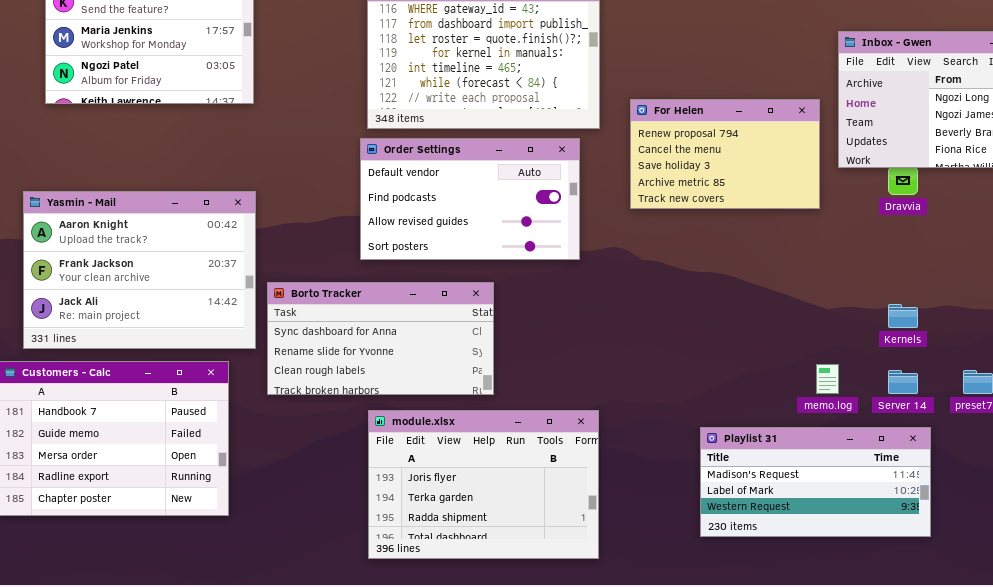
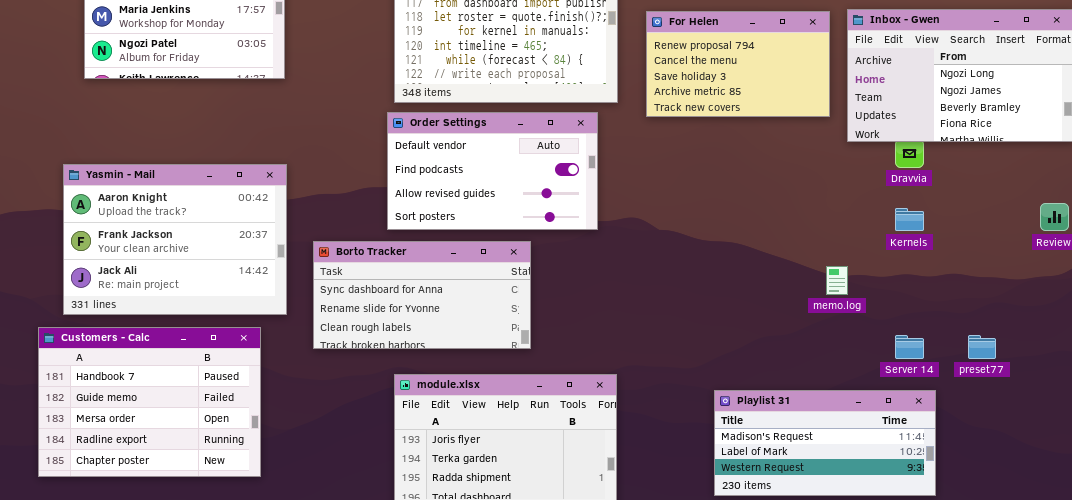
For Helen: [630,99,820,209] -> [646,11,830,117], moved
Borto Tracker: [267,282,494,395] -> [313,241,531,349], moved
Kernels: [888,304,918,328] -> [895,208,924,231], moved
memo.log: [816,364,839,394] -> [826,266,848,295], moved

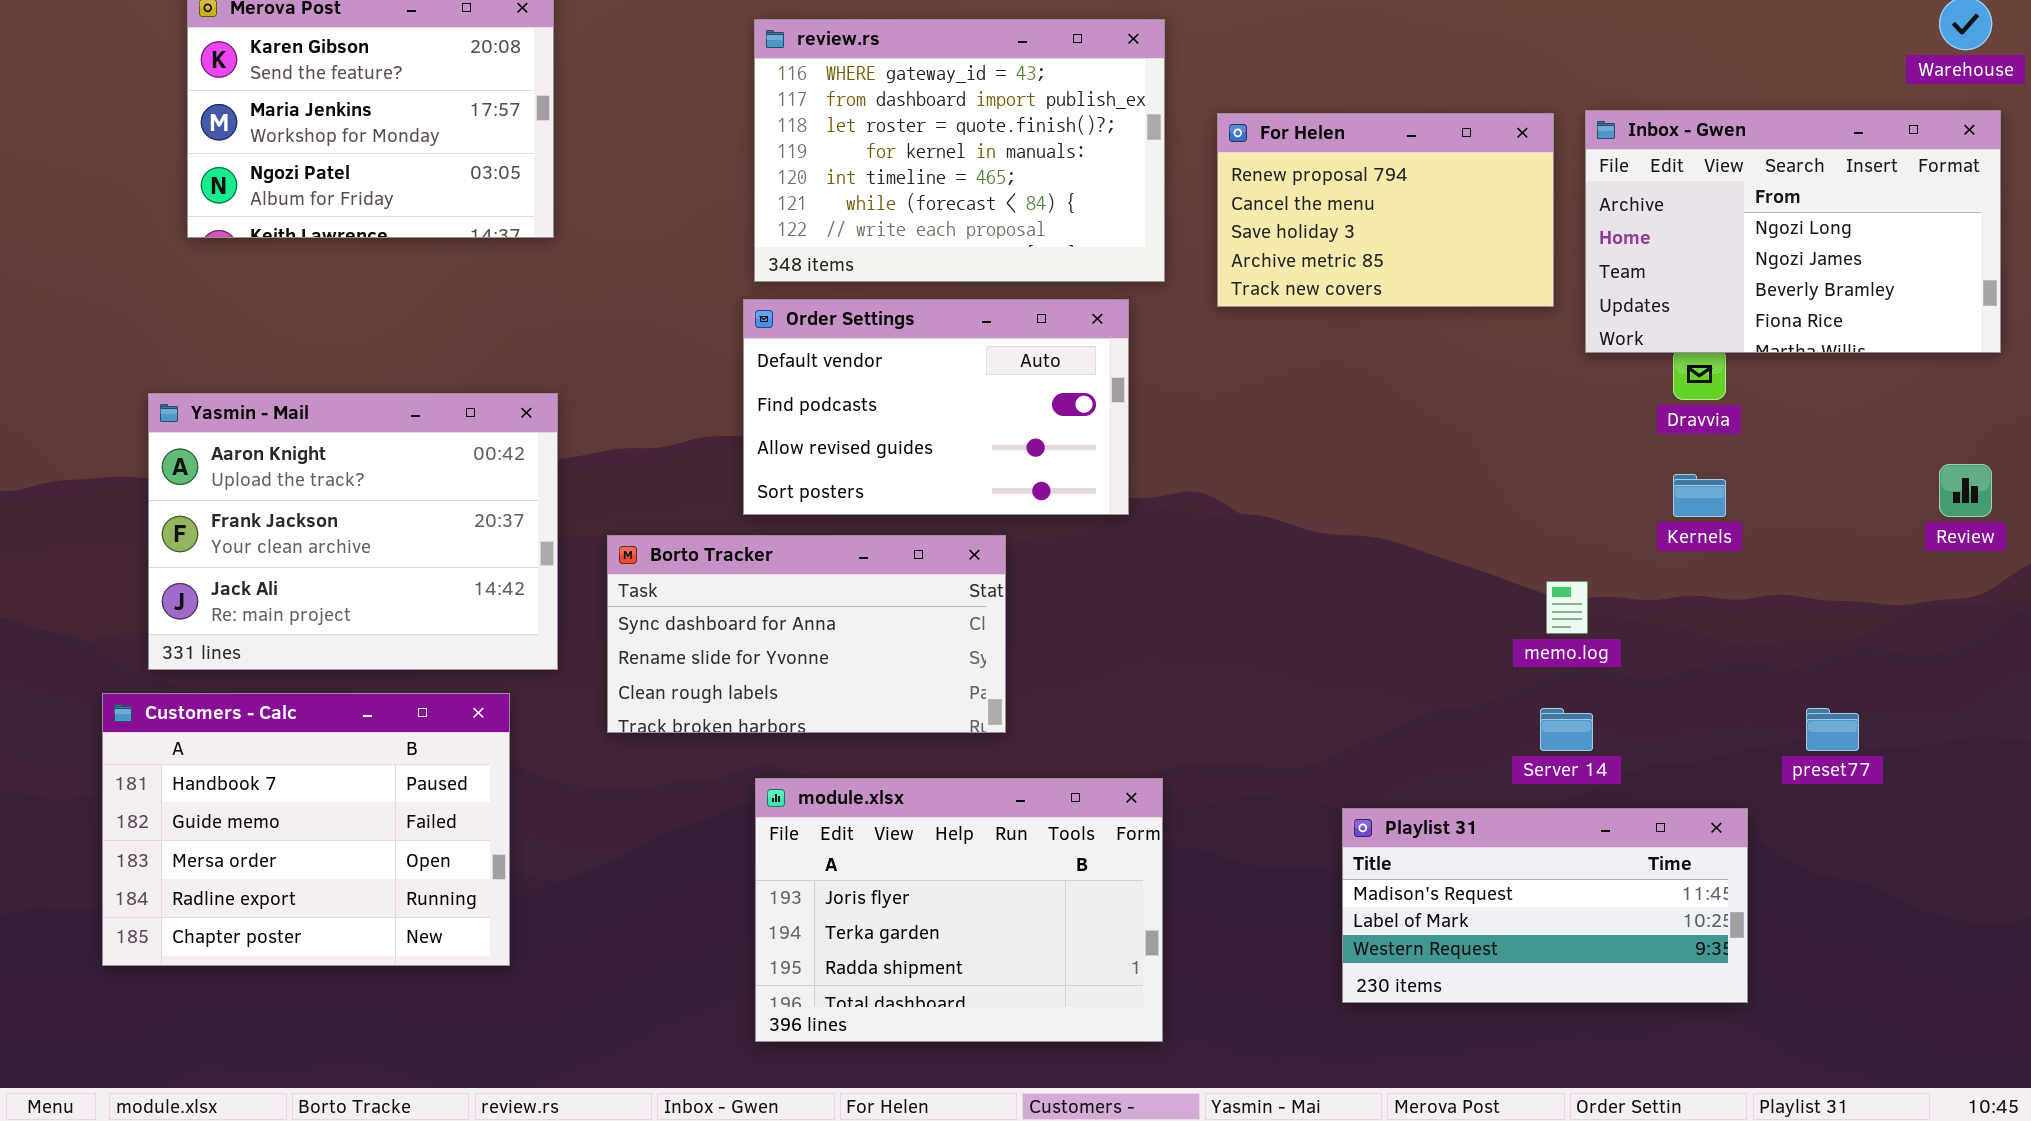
Server 14: [895,335,924,359] -> [1540,708,1593,751], moved

